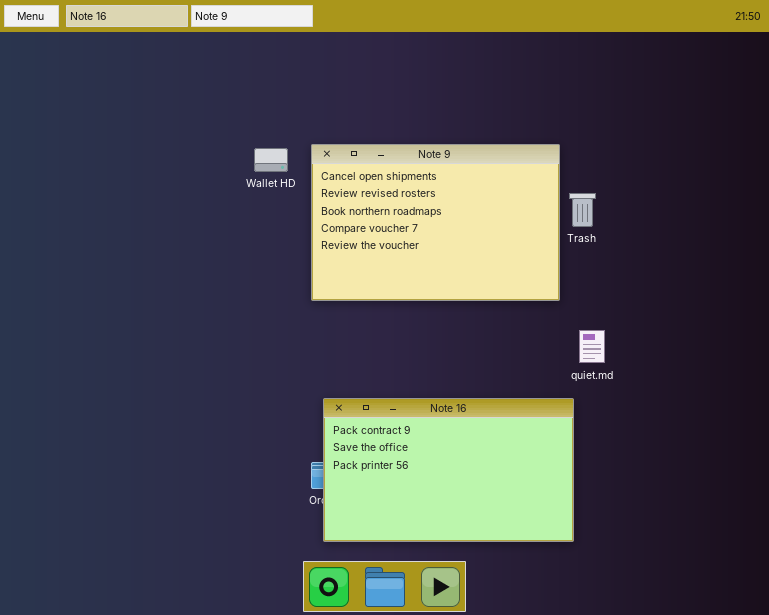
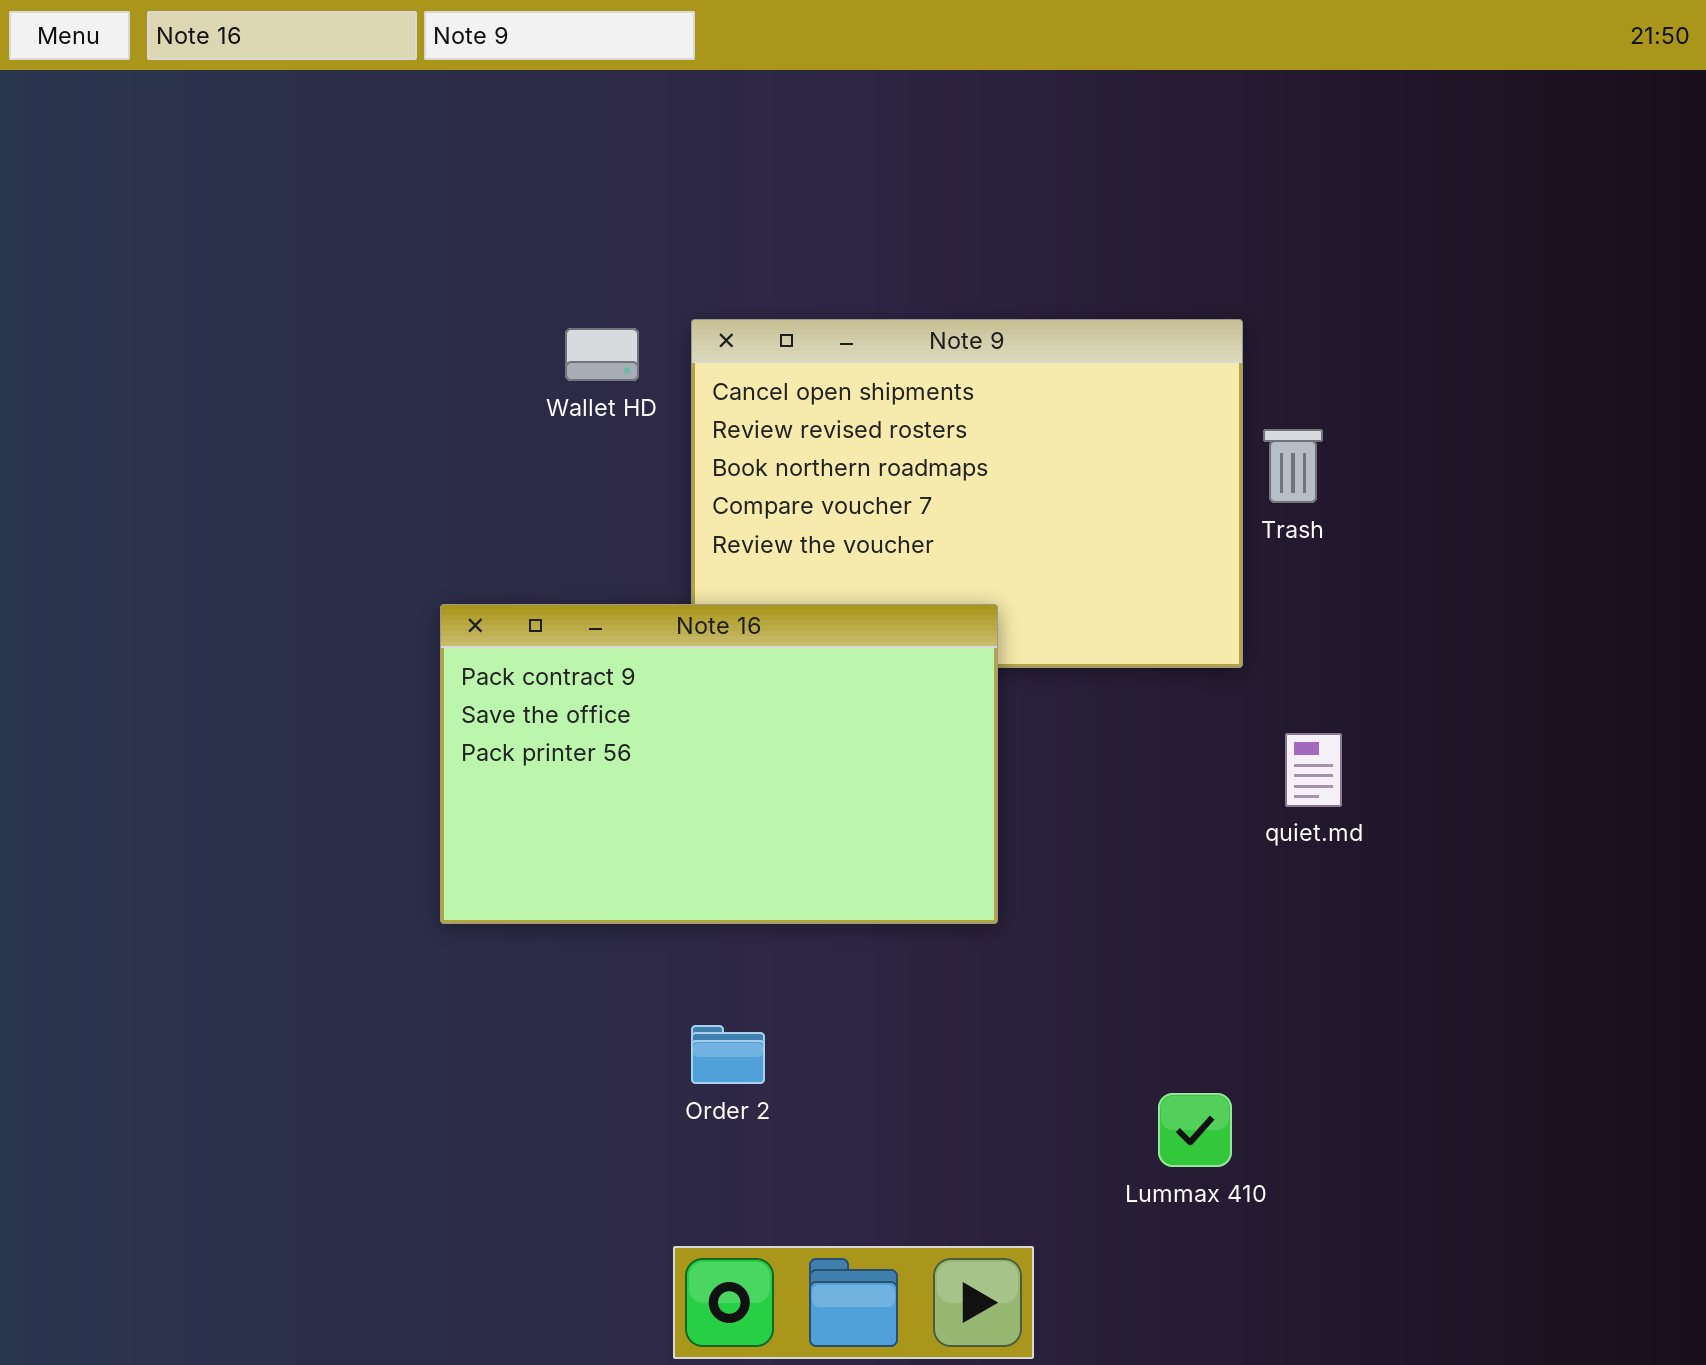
Note 16: [323,398,574,542] -> [440,604,998,924], moved

